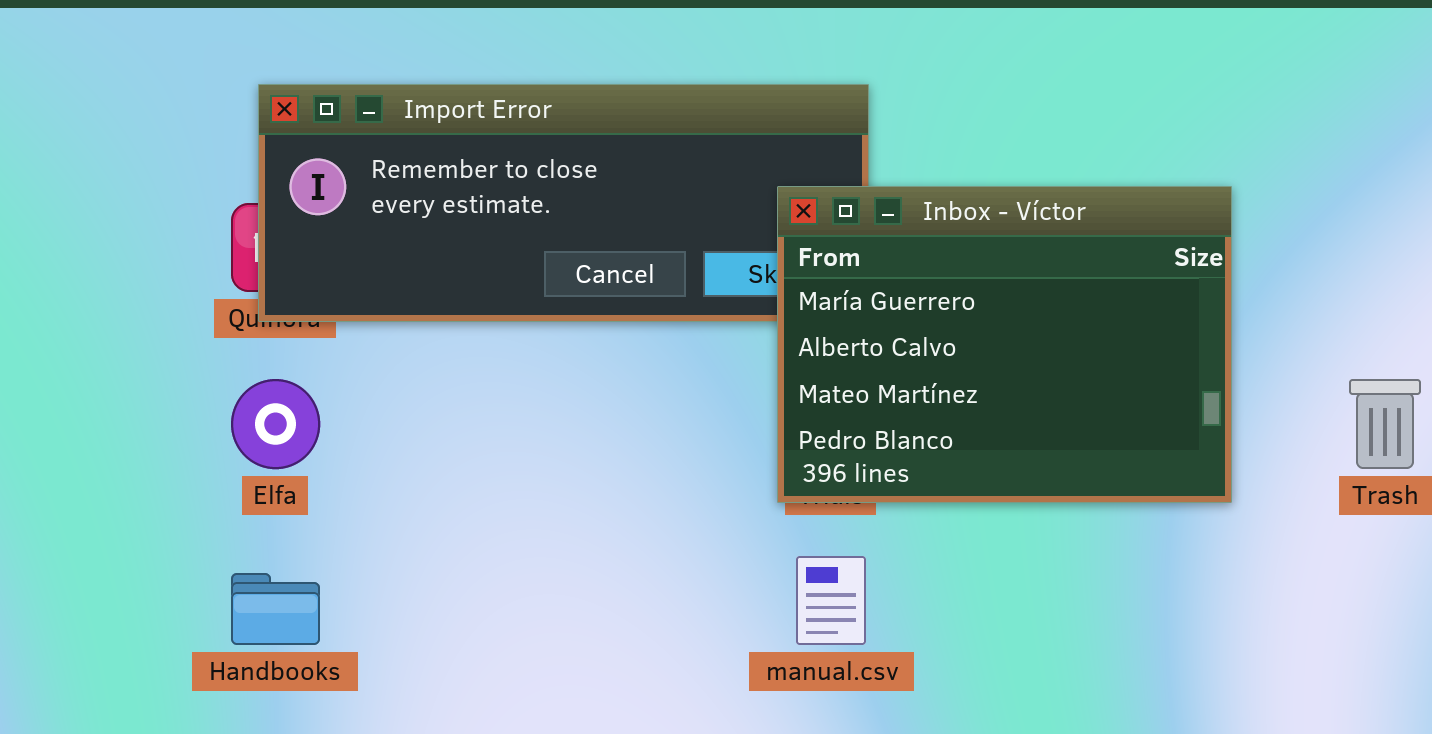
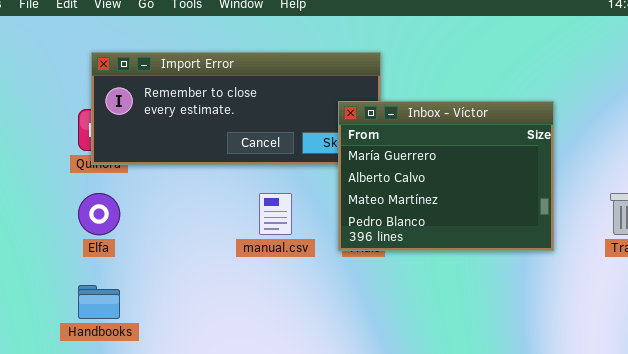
manual.csv: [796,556,866,645] -> [259,193,292,235], moved

